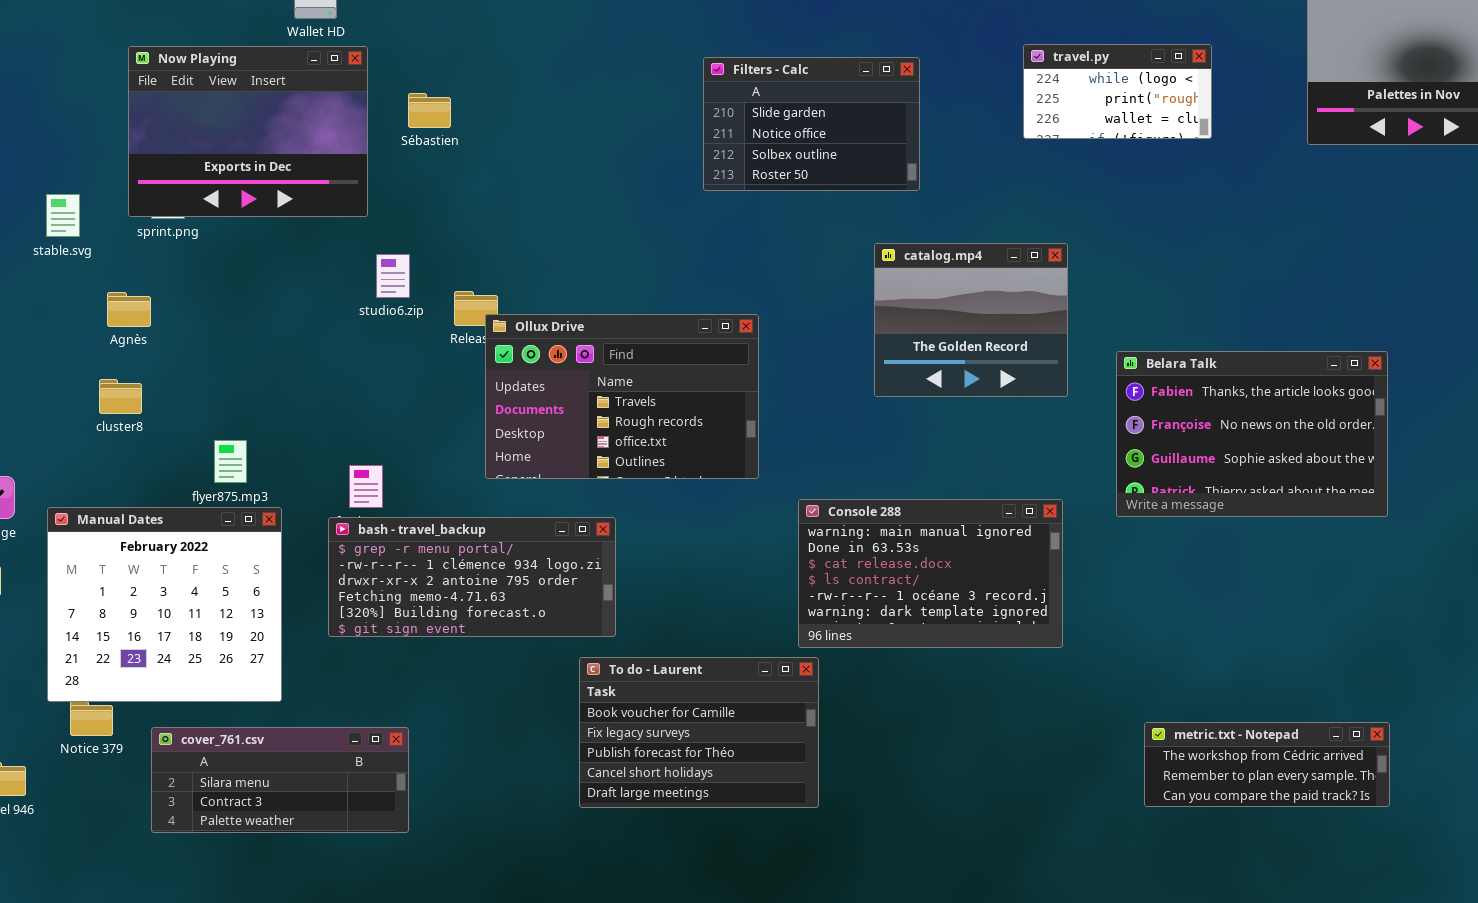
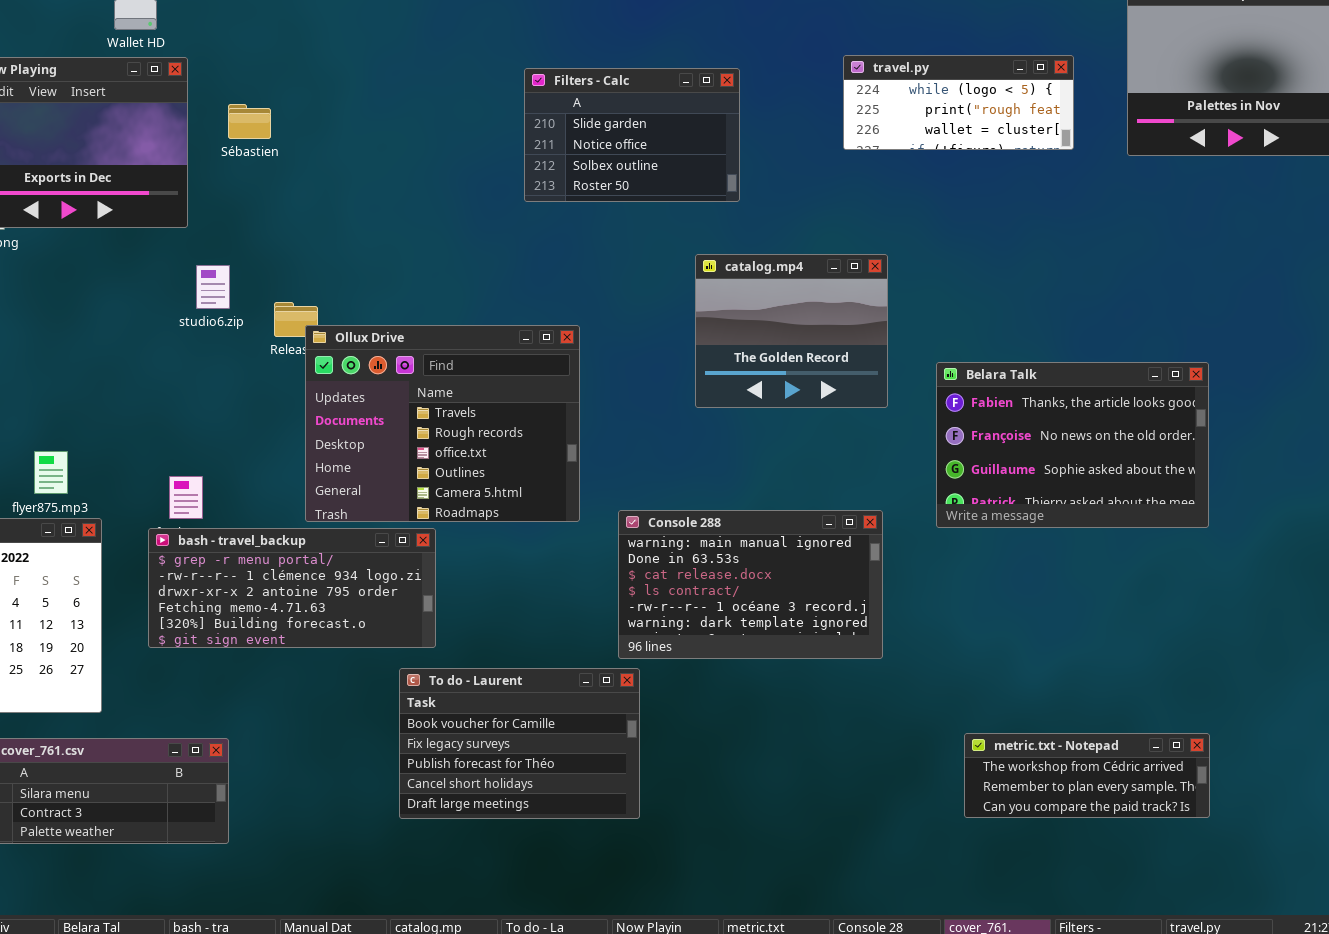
travel.py: [1023,44,1212,139] -> [843,55,1074,150], resized
Ollux Drive: [485,314,759,479] -> [305,325,580,522], resized

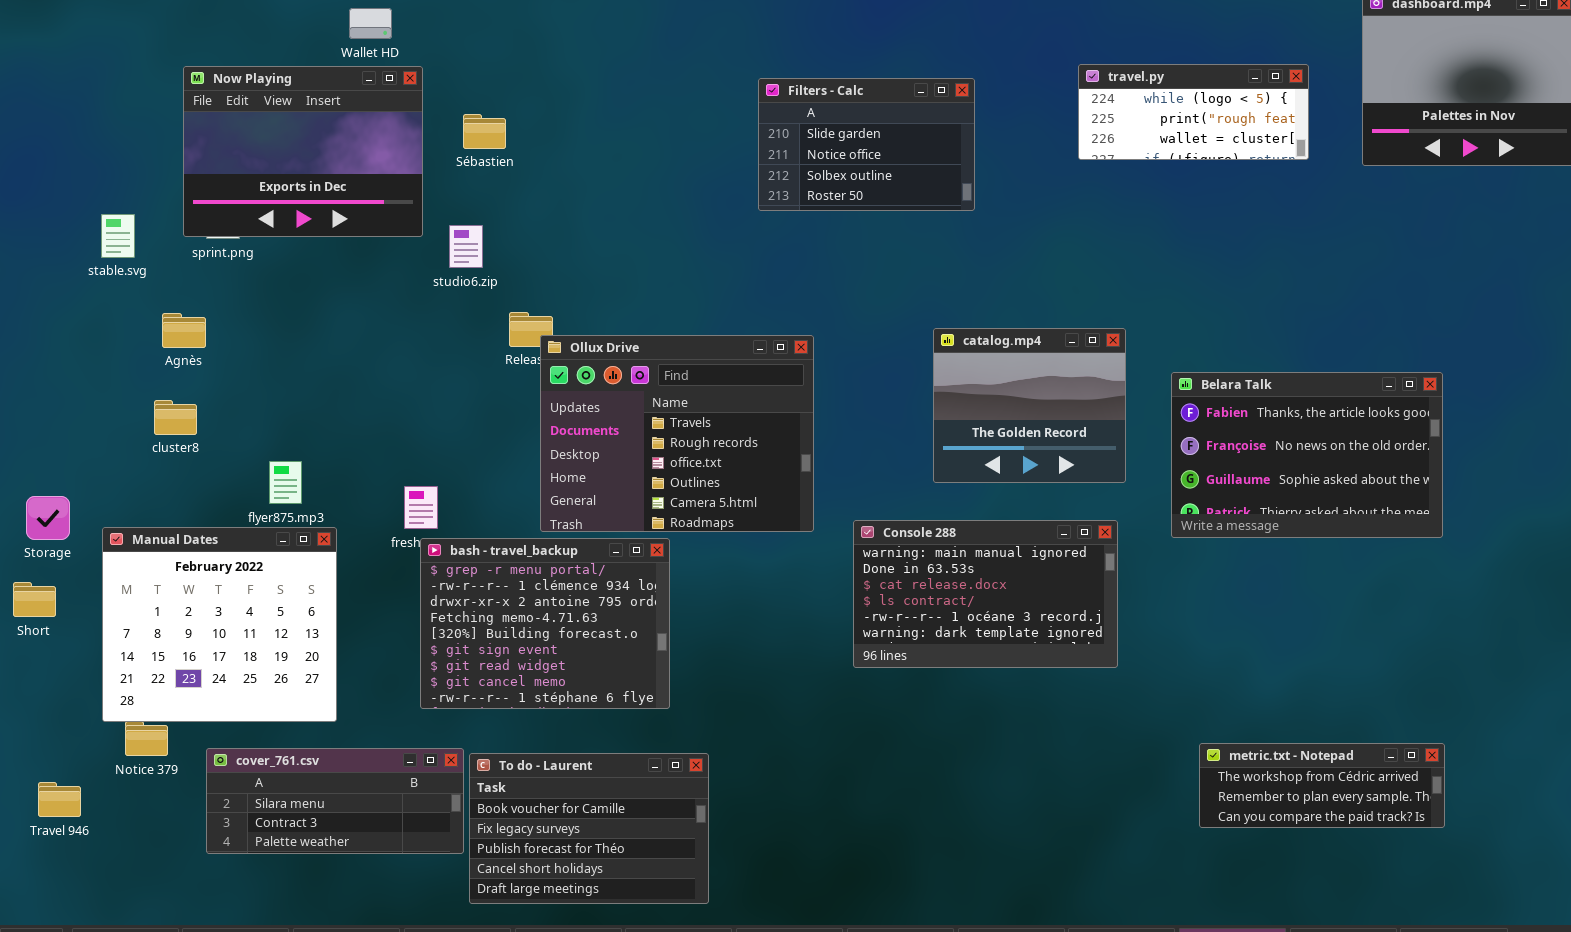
catalog.mp4: [695,254,888,408] -> [933,328,1126,483], moved
studio6.zip: [196,265,230,309] -> [449,225,483,268], moved
bash - travel_backup: [148,528,436,648] -> [420,538,670,709], resized
To do - Laurent: [399,668,640,819] -> [469,753,709,904], moved

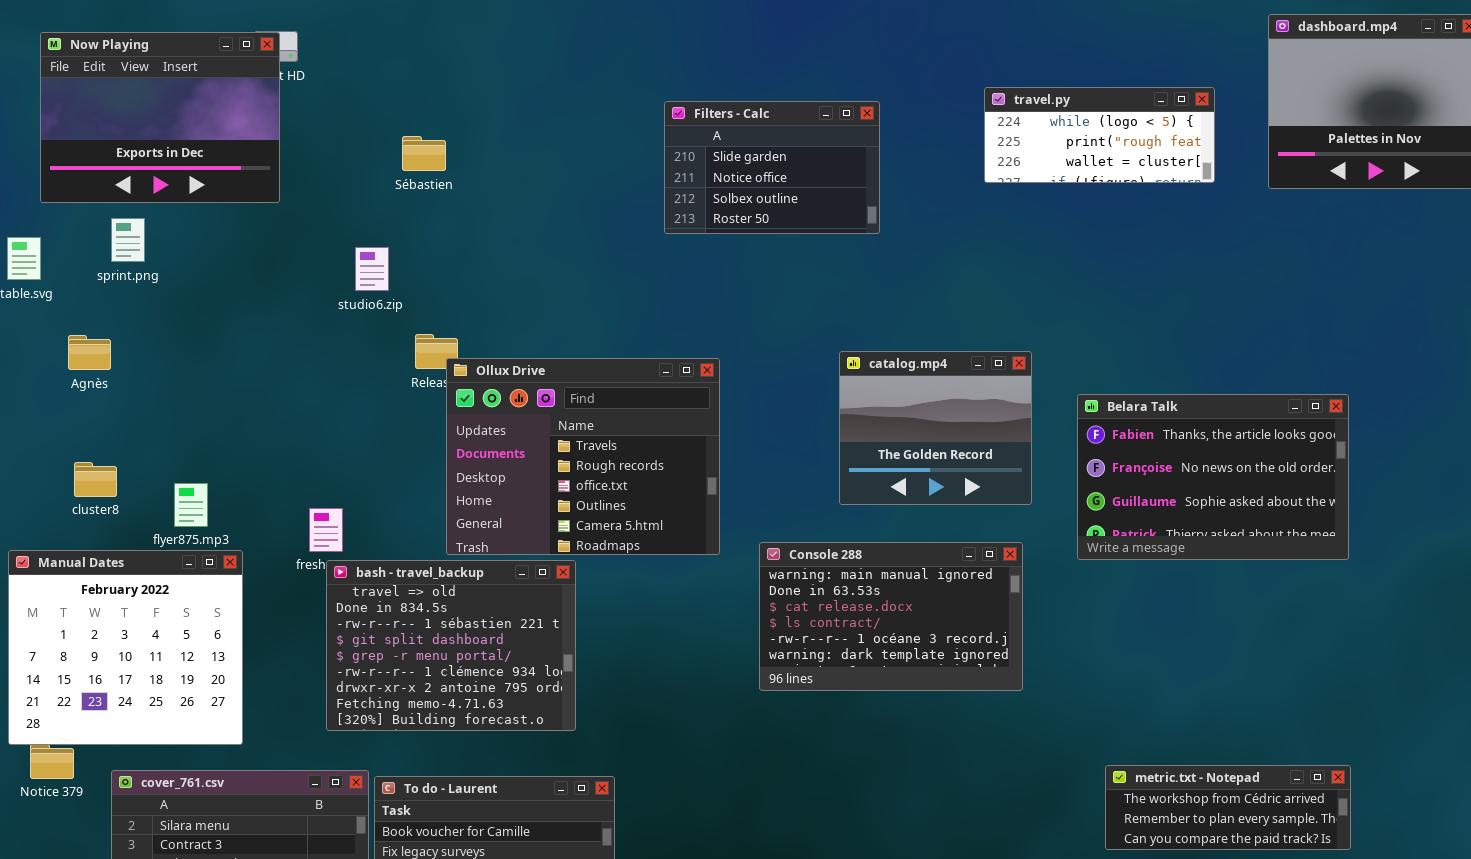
Now Playing: [183,66,423,237] -> [40,32,280,203], moved
Sébastien: [463,114,506,149] -> [402,136,446,171], moved
cluster8: [154,400,197,435] -> [74,462,117,497], moved
bash - travel_backup: [420,538,670,709] -> [326,560,576,731], scrolled up 4 rows

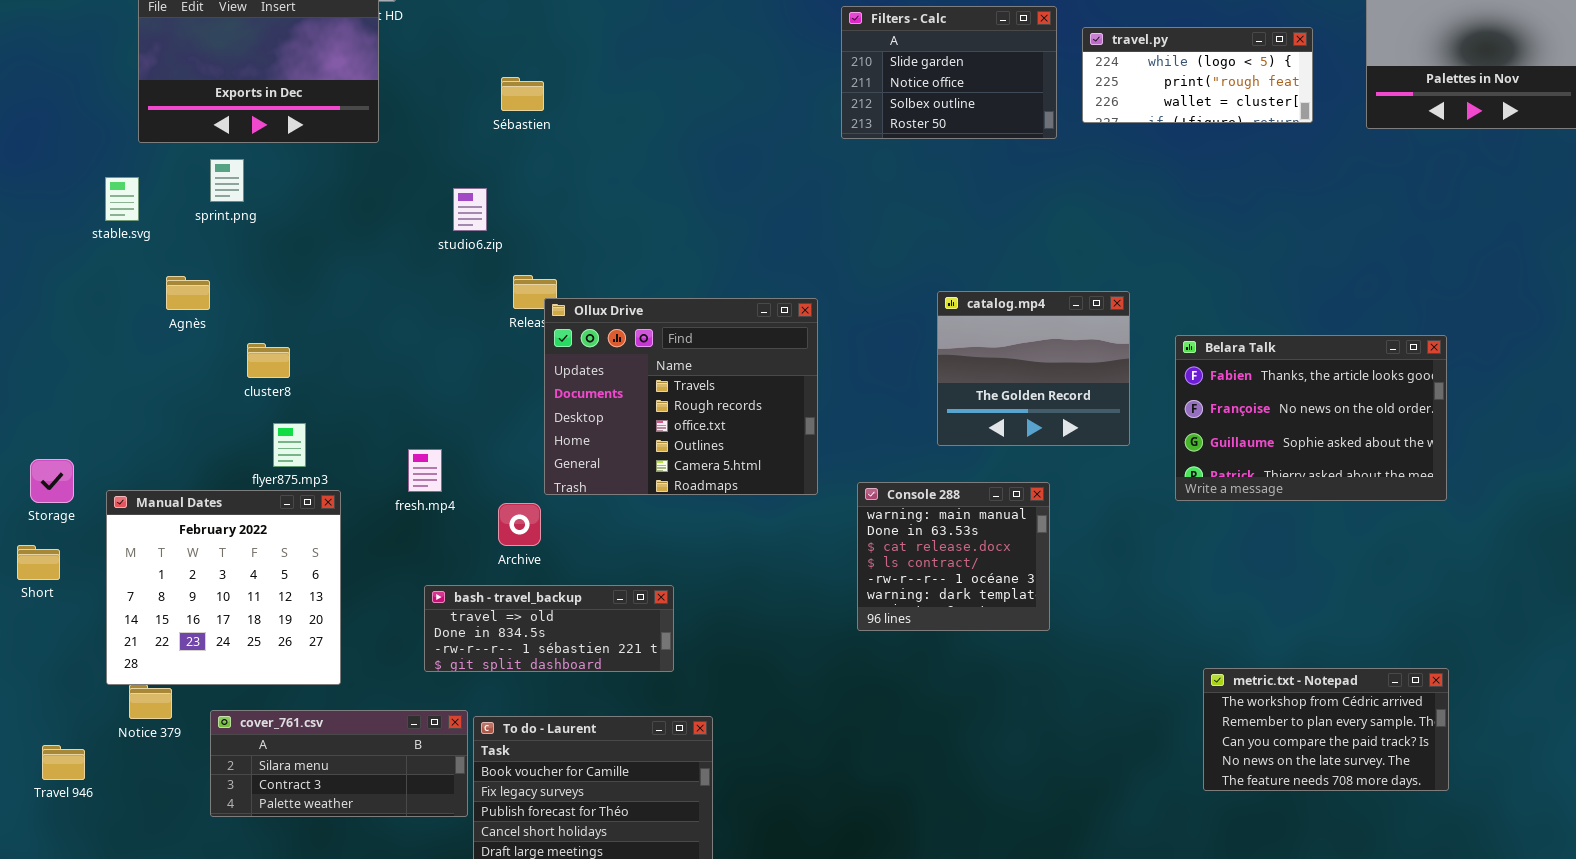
Filters - Calc: [664,101,880,234] -> [841,6,1057,139], moved
cluster8: [74,462,117,497] -> [247,343,290,378], moved
Console 288: [759,542,1023,691] -> [857,482,1050,631], resized
bash - travel_backup: [326,560,576,731] -> [424,585,674,672], resized
metric.txt - Notepad: [1105,765,1351,850] -> [1203,668,1449,791], resized

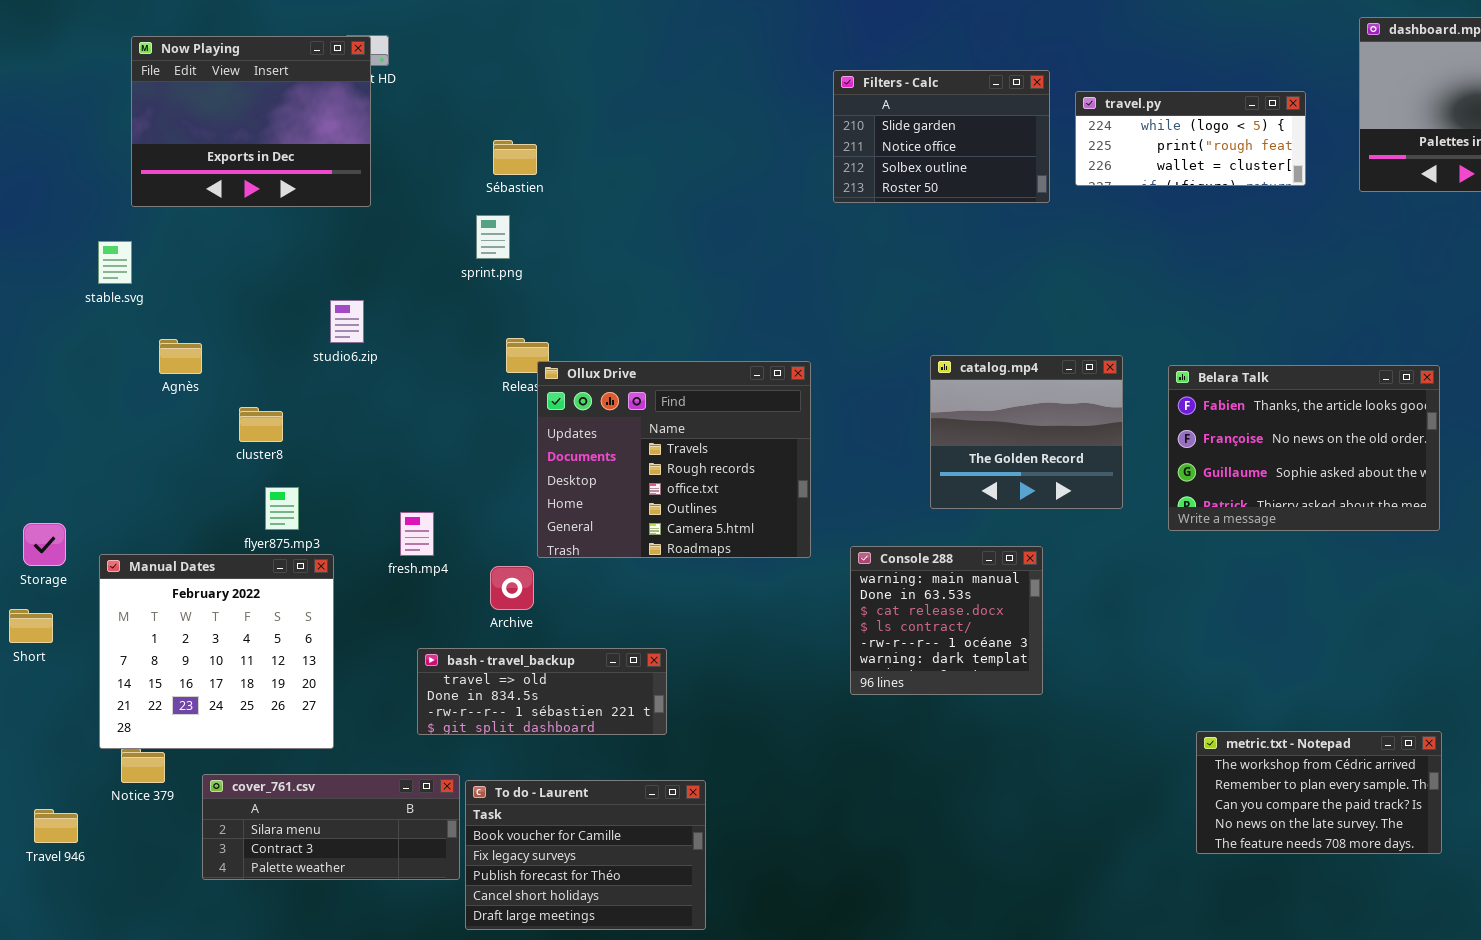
sprint.png: [210,159,244,202] -> [476,215,510,259], moved
studio6.zip: [453,188,487,231] -> [330,300,364,343], moved
Belara Talk: [1175,335,1447,501] -> [1168,365,1440,531], moved

